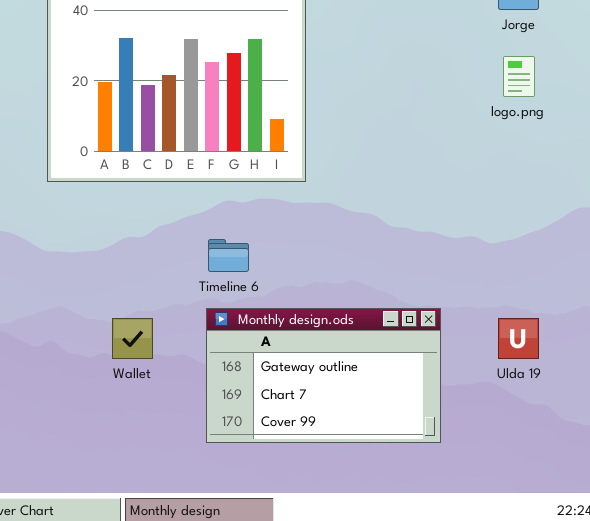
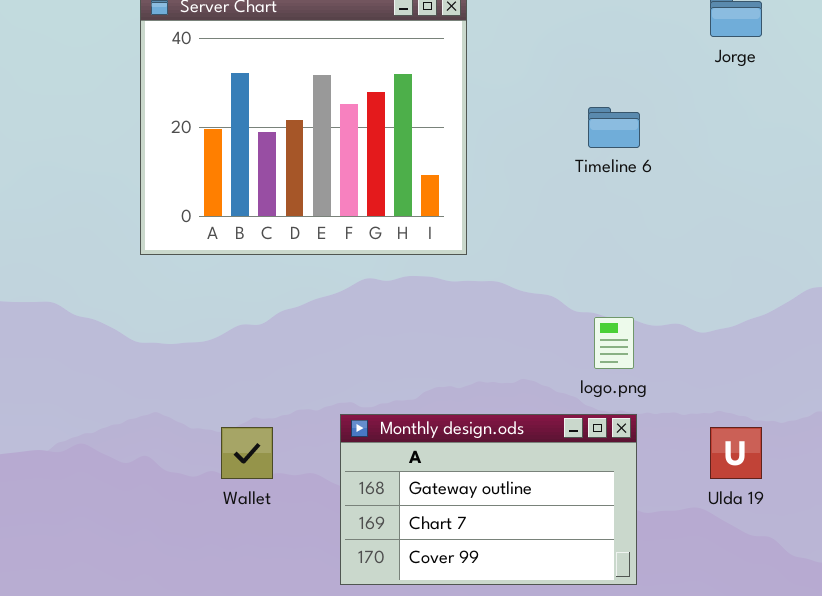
logo.png: [503,56,535,97] -> [594,317,634,369], moved
Timeline 6: [208,239,249,272] -> [588,107,640,148], moved

